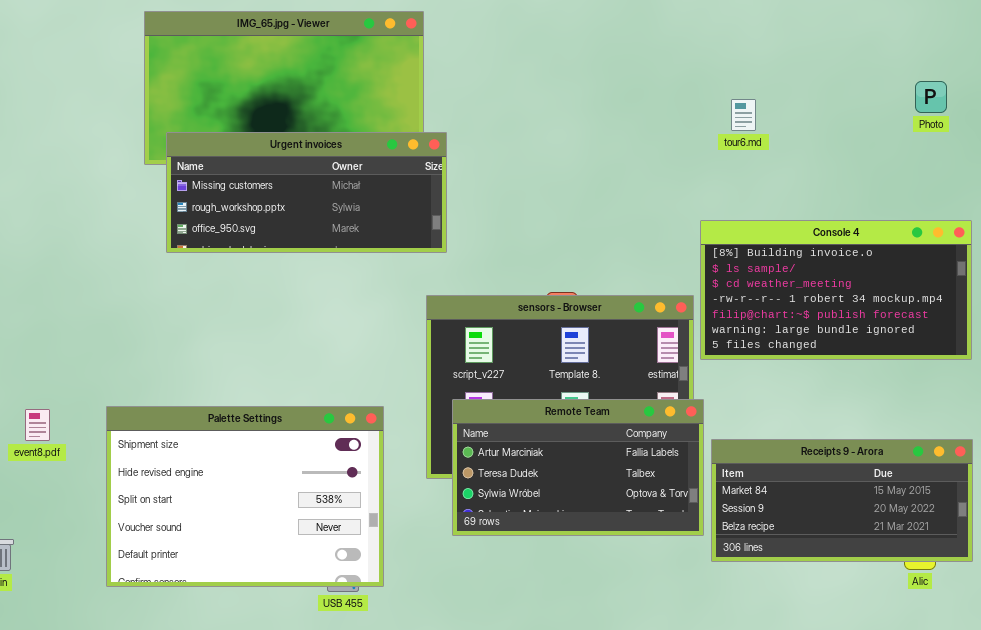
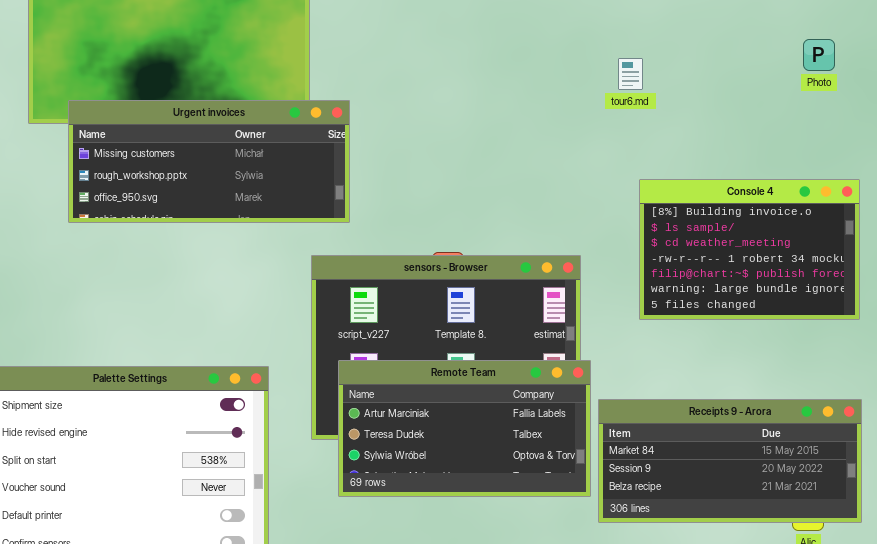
Urgent invoices: [166,132,447,253] -> [68,100,350,223], moved
Console 4: [700,220,972,360] -> [639,179,860,320], resized

